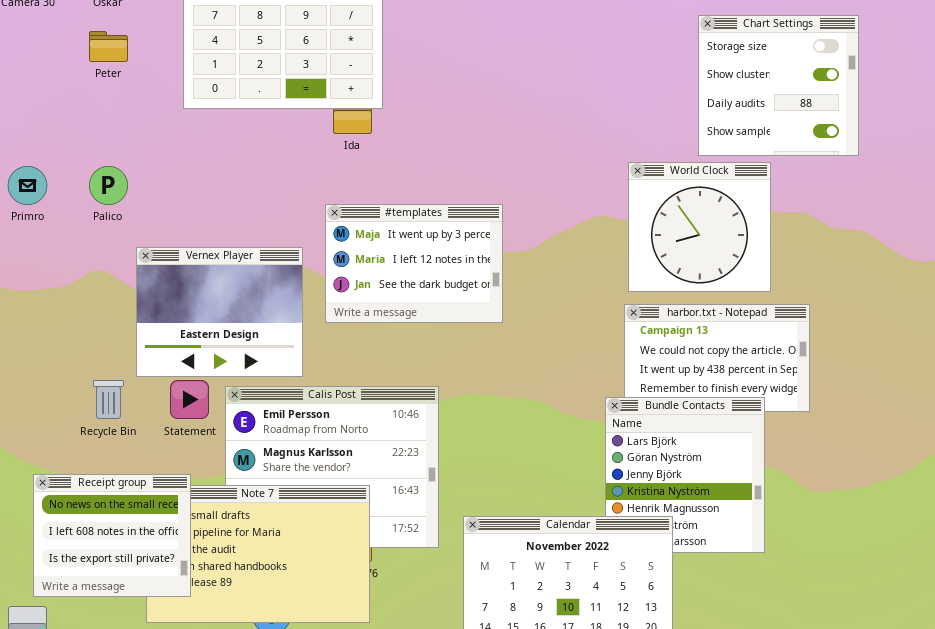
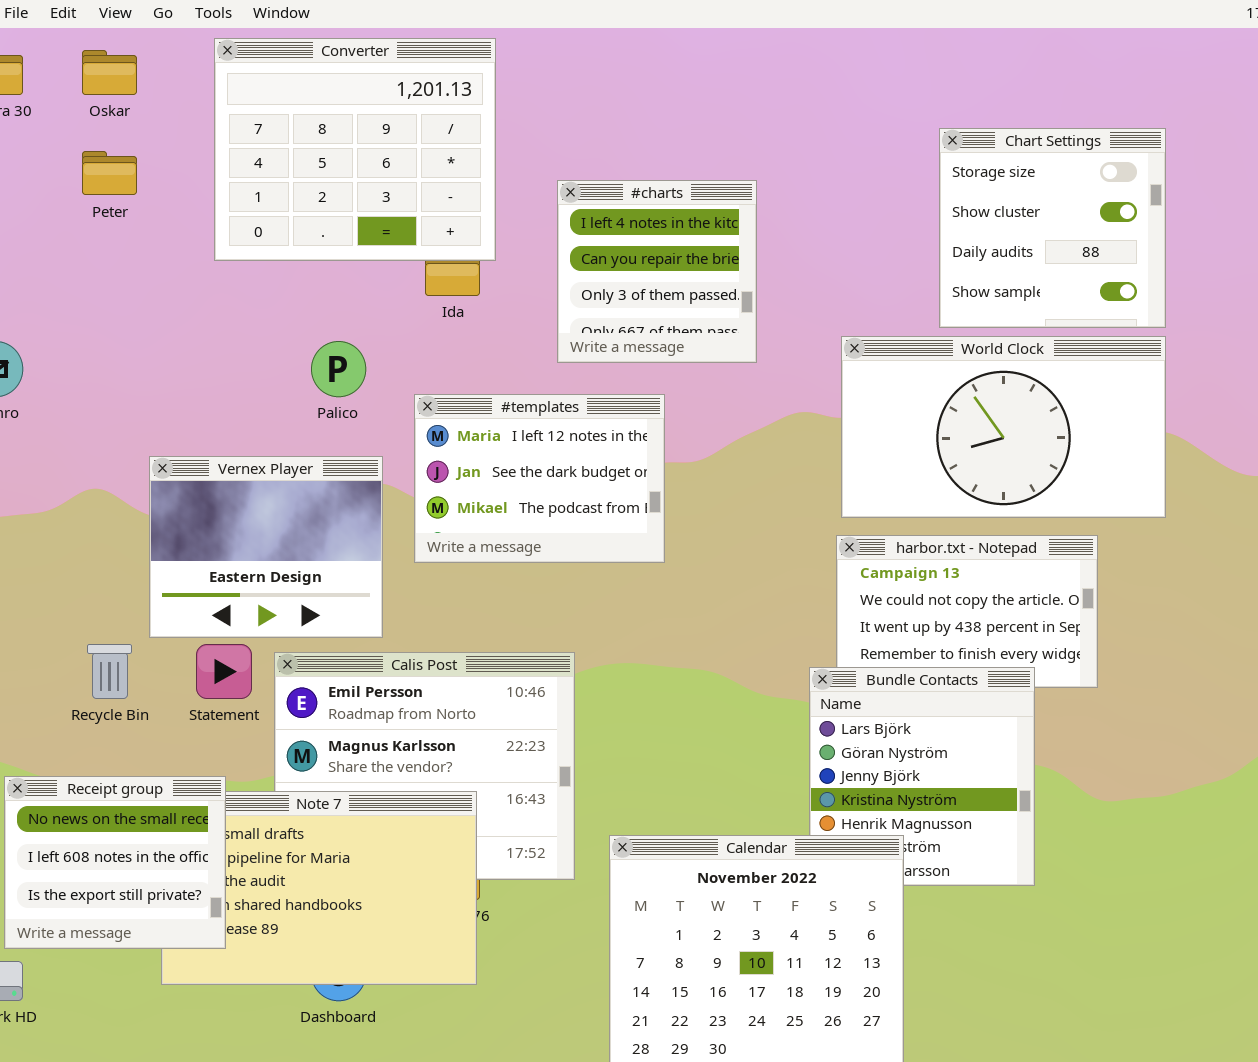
#charts: none -> [557,180,757,363], opened
World Clock: [628,162,771,292] -> [841,336,1166,518], resized
Palico: [89,166,128,205] -> [311,341,366,397], moved
#templates: [325,204,503,323] -> [414,394,665,563], scrolled down 1 row

